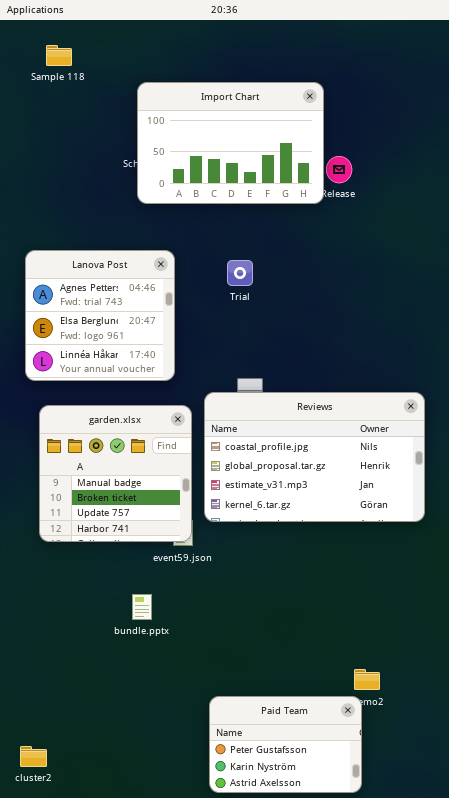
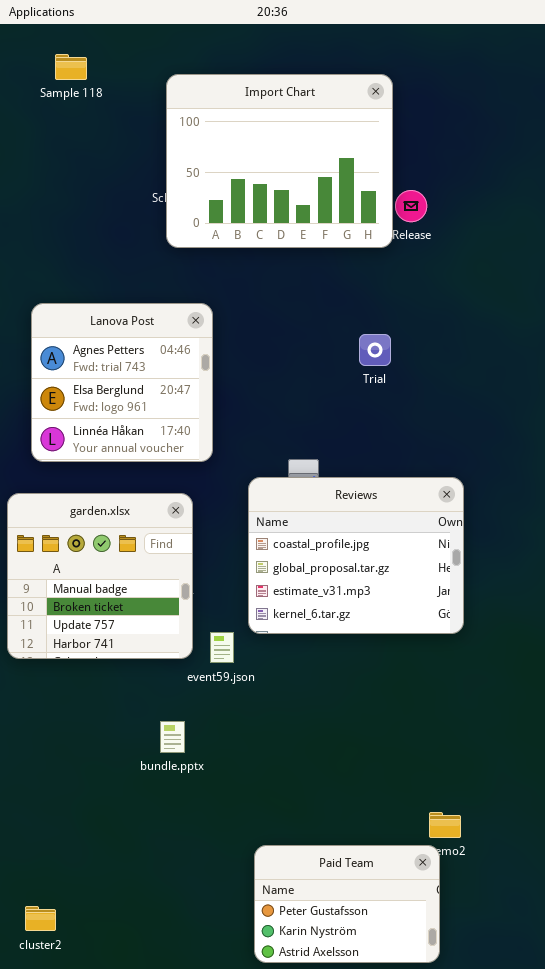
Import Chart: [137,82,324,204] -> [166,74,393,248], resized
Trial: [227,260,253,286] -> [359,334,391,366], moved
Reviews: [204,392,425,522] -> [248,477,464,634], resized
garden.xlsx: [39,405,192,542] -> [7,493,193,659], moved

